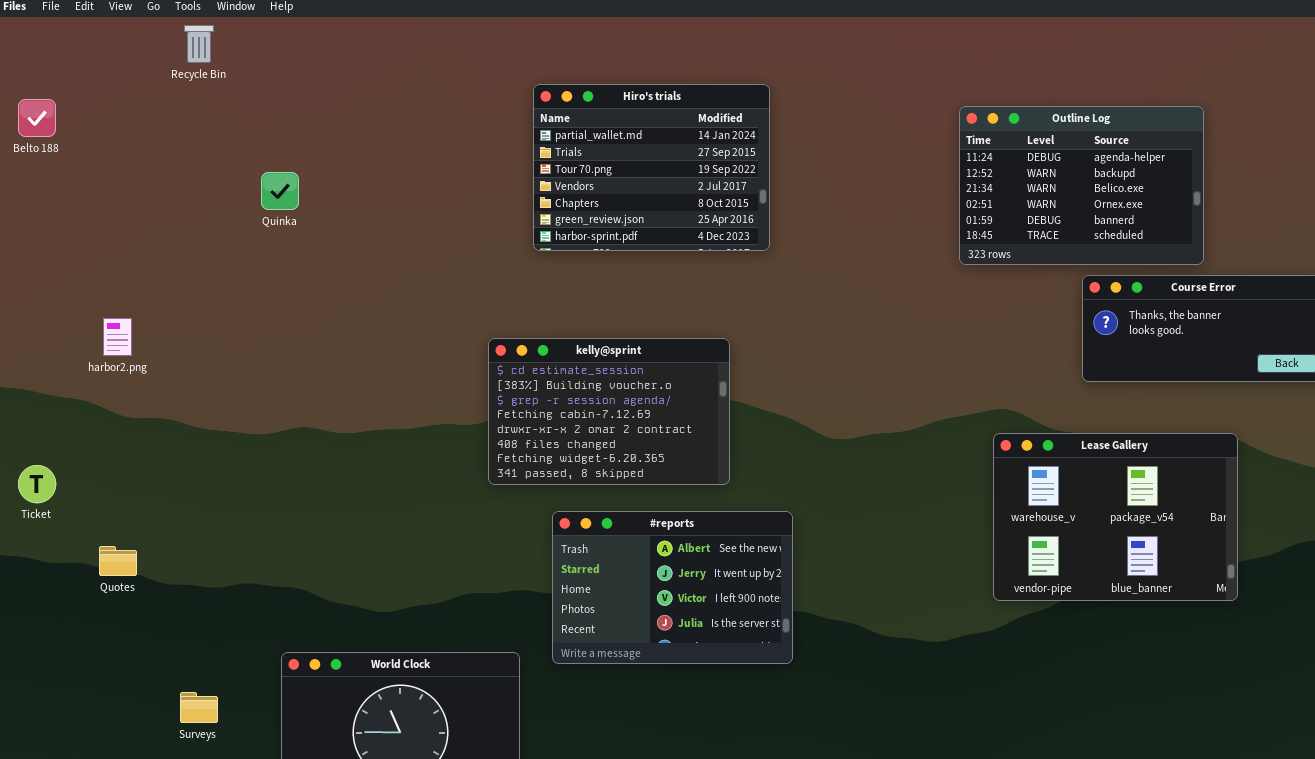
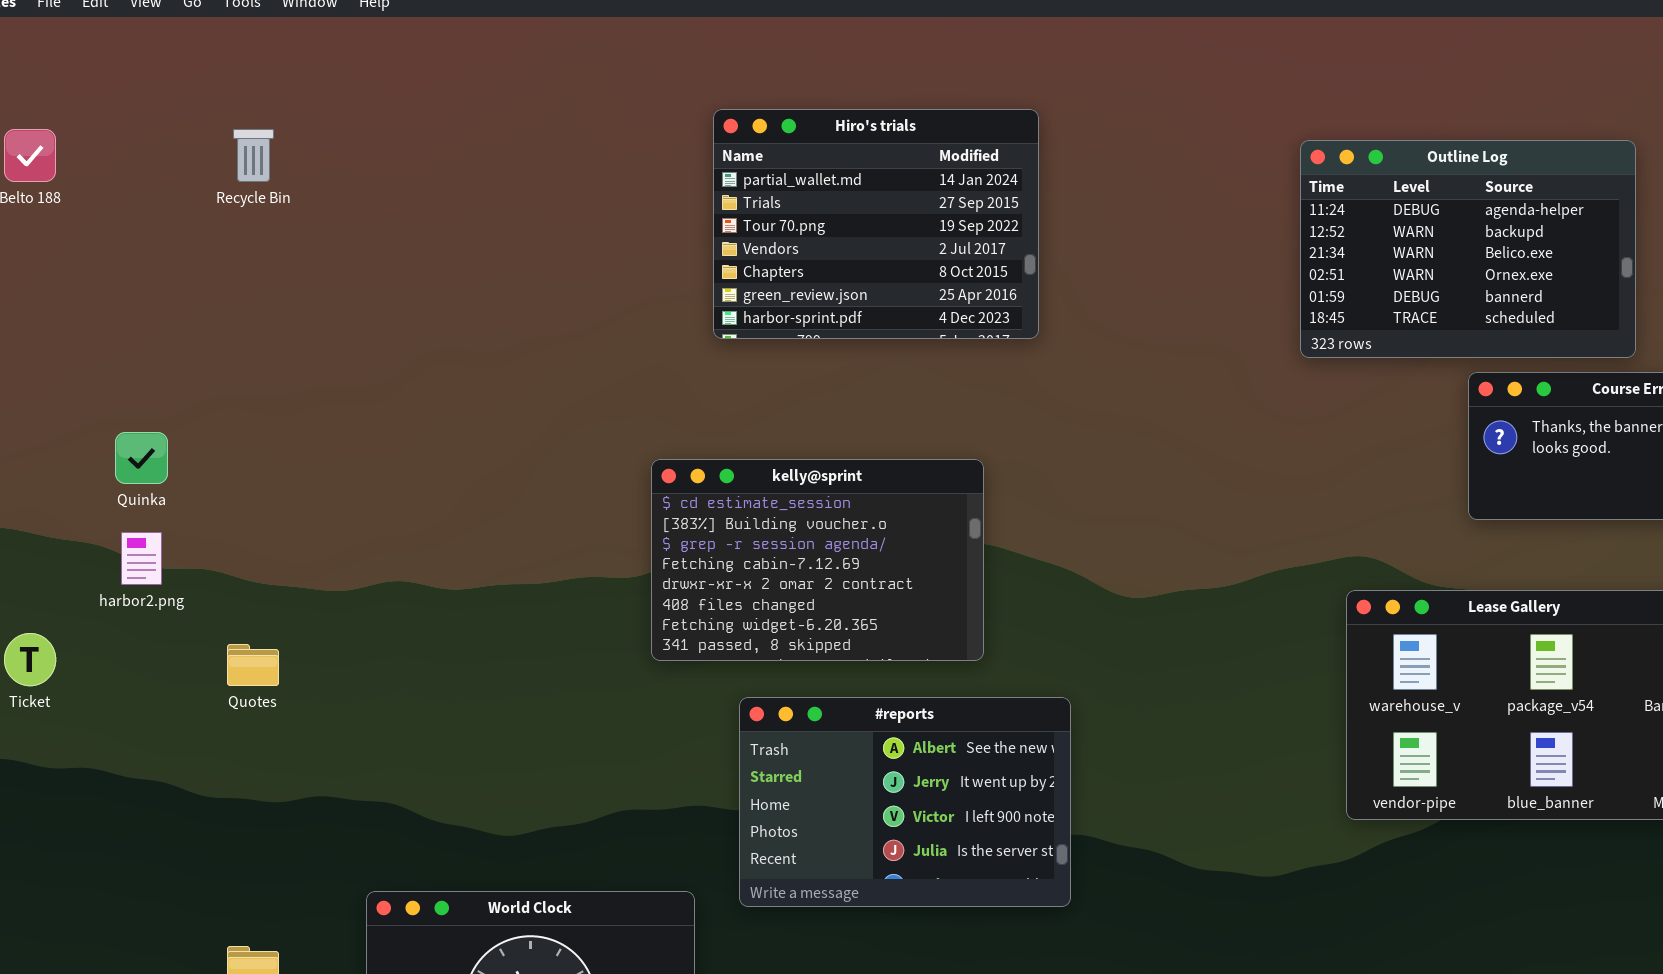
Recycle Bin: [184,25,214,63] -> [233,129,274,182], moved
Quinka: [261,172,299,210] -> [115,432,168,484], moved
harbor2.png: [103,318,132,356] -> [121,532,162,585], moved
Quotes: [99,546,137,576] -> [227,644,279,686], moved

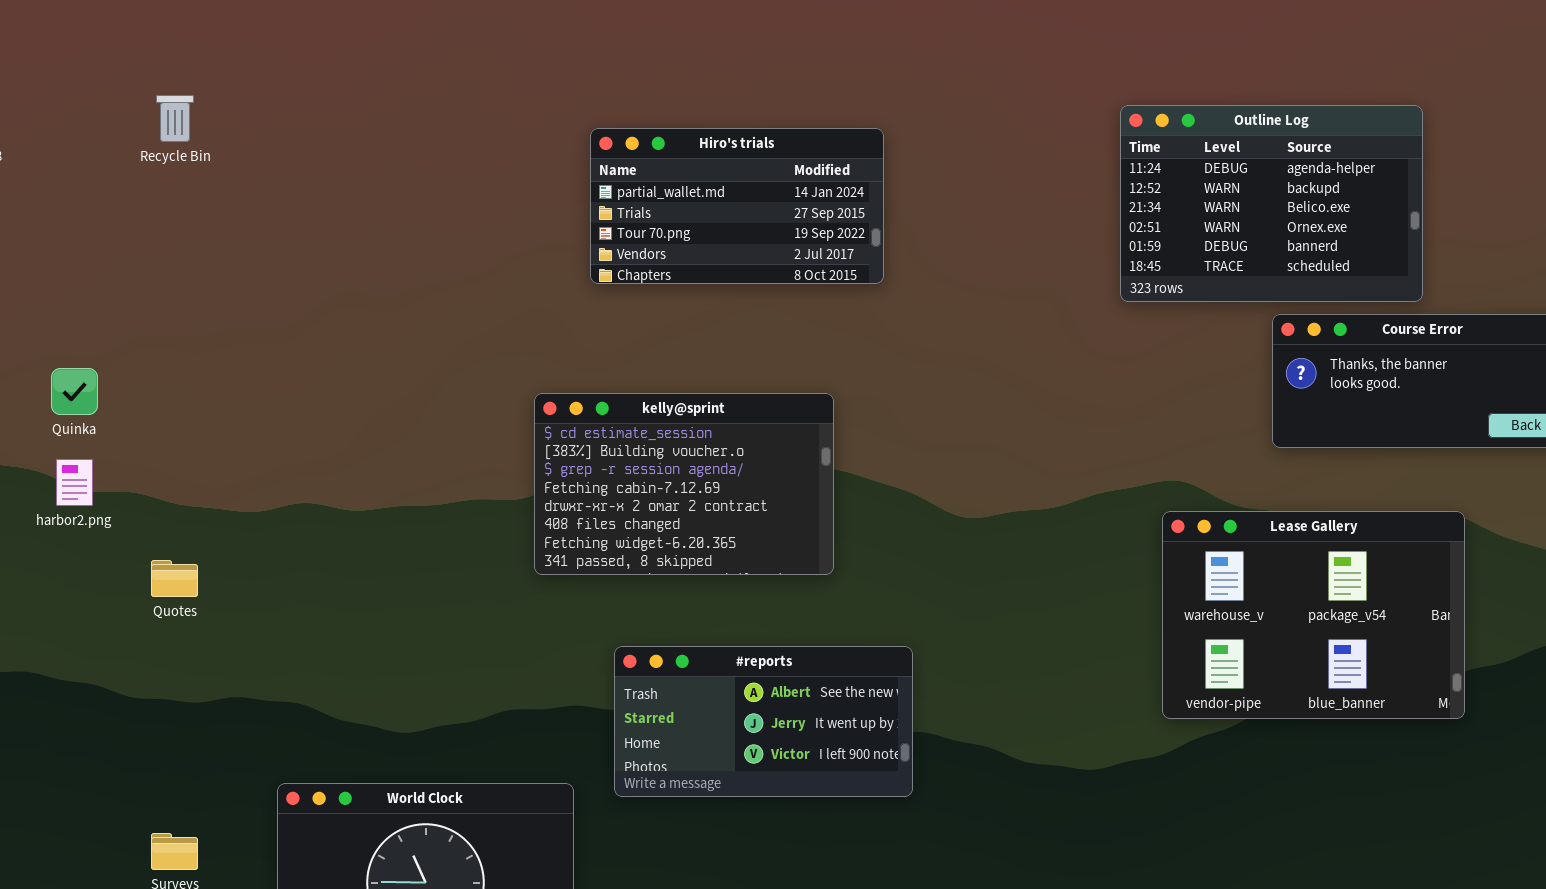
Hiro's trials: [713,109,1039,339] -> [590,128,884,284], resized
#reports: [739,697,1071,907] -> [614,646,913,797], resized

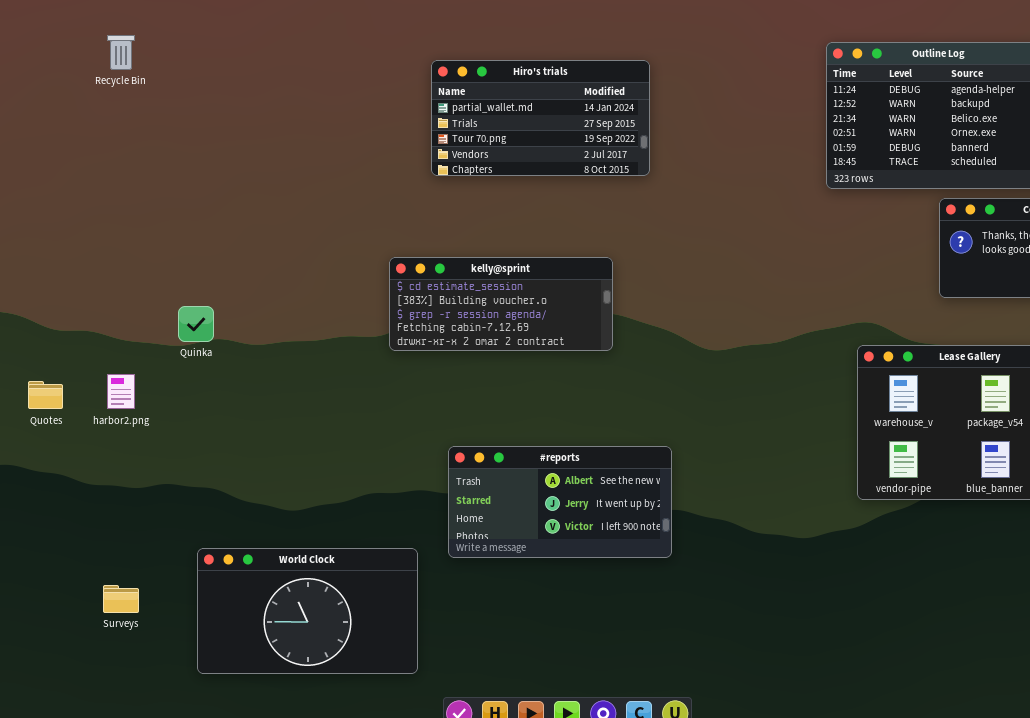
Quinka: [51,368,98,415] -> [178,306,214,342], moved
kelly@sprint: [534,393,834,575] -> [389,257,613,351], resized
harbor2.png: [56,459,93,506] -> [107,374,135,409], moved
Quotes: [151,560,198,597] -> [28,381,63,409], moved

